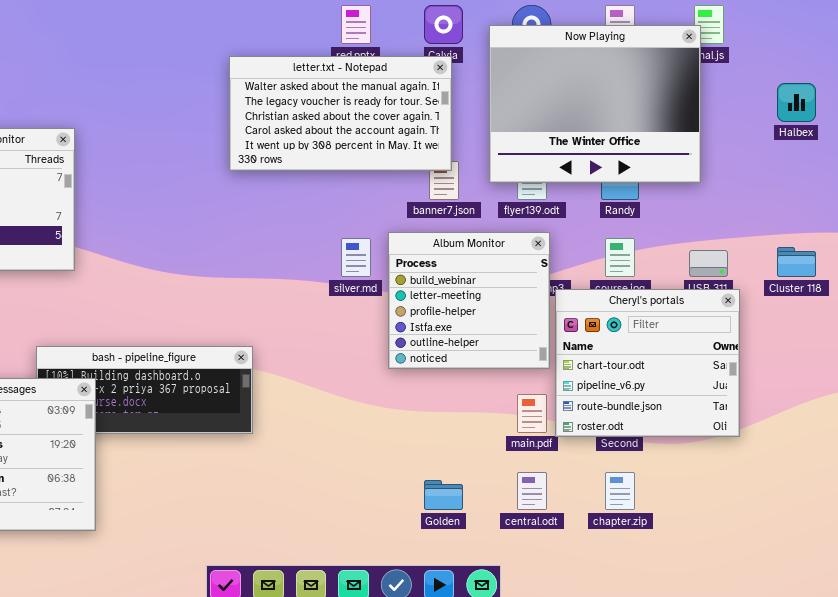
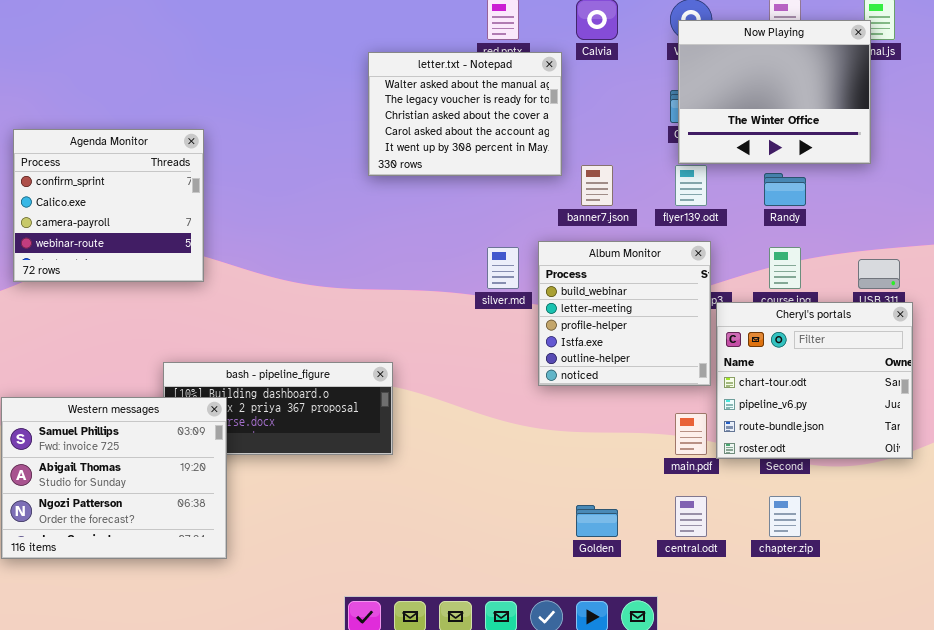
Now Playing: [489,25,701,183] -> [678,20,871,164], resized
letter.txt - Notepad: [229,56,452,171] -> [368,52,562,176], resized

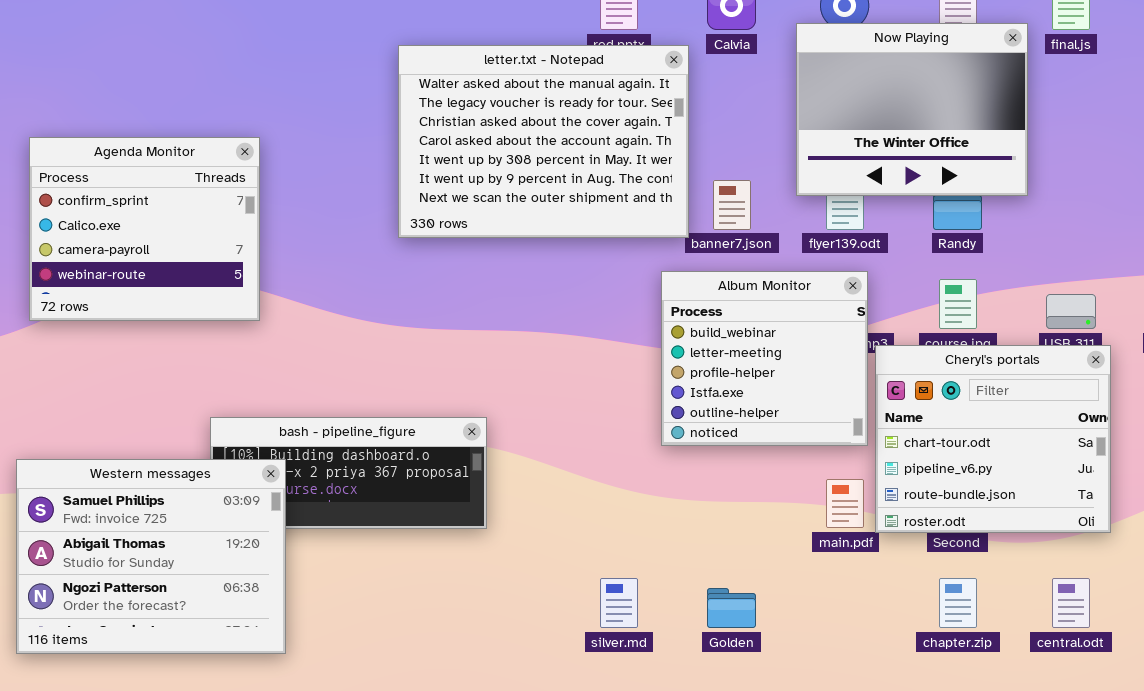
Now Playing: [678,20,871,164] -> [796,23,1028,196], moved
letter.txt - Notepad: [368,52,562,176] -> [398,45,689,238], resized
silver.md: [487,247,519,289] -> [600,578,638,628], moved
central.odt: [675,496,707,537] -> [1052,578,1090,628], moved

